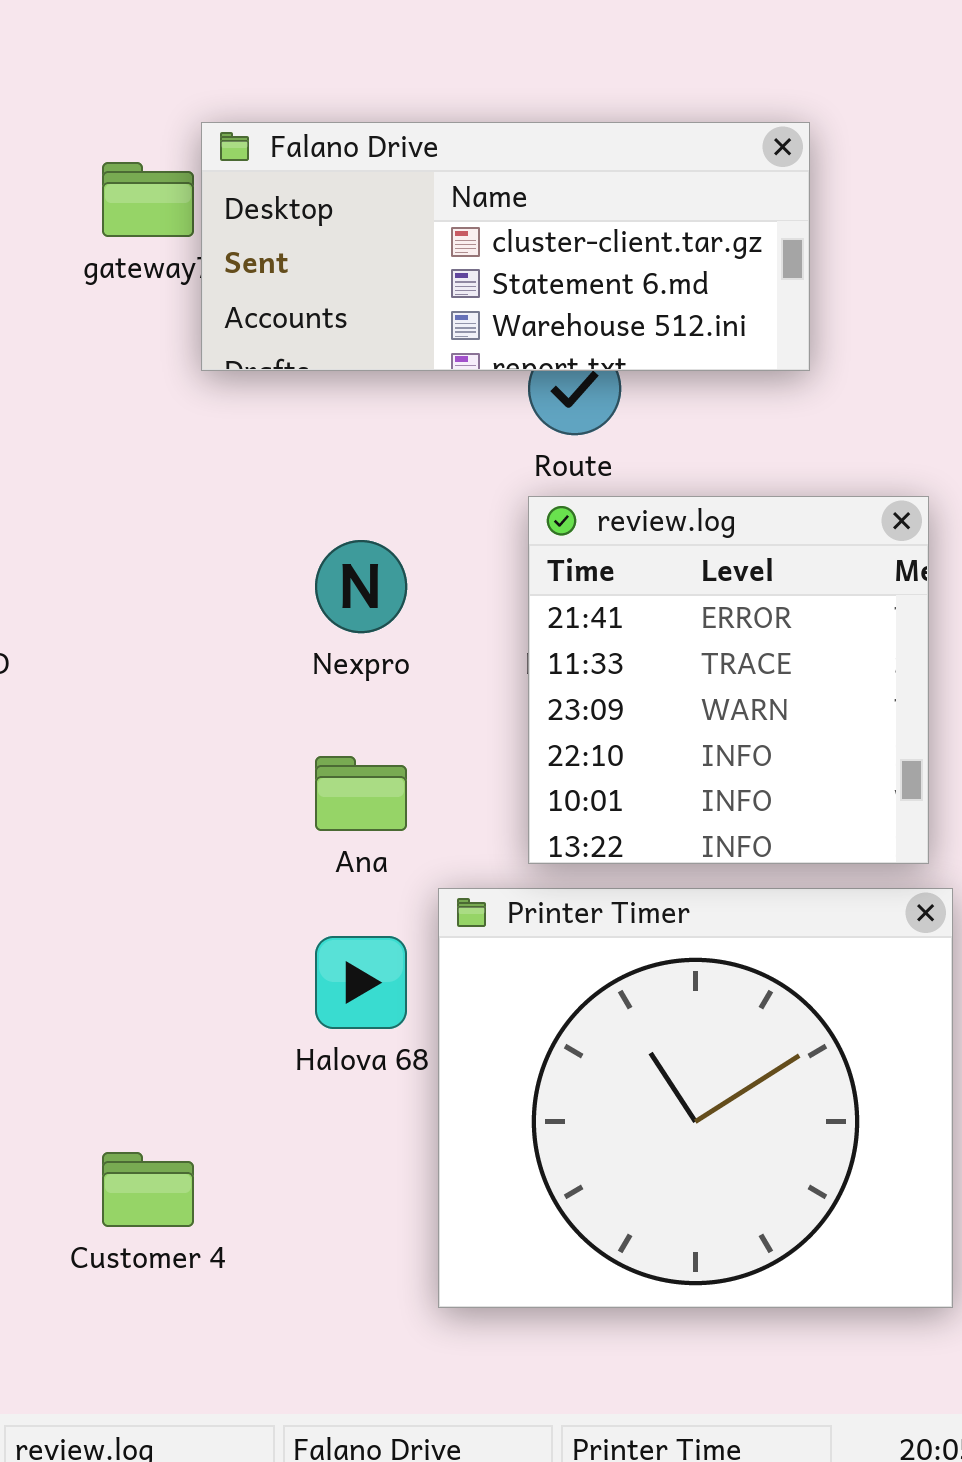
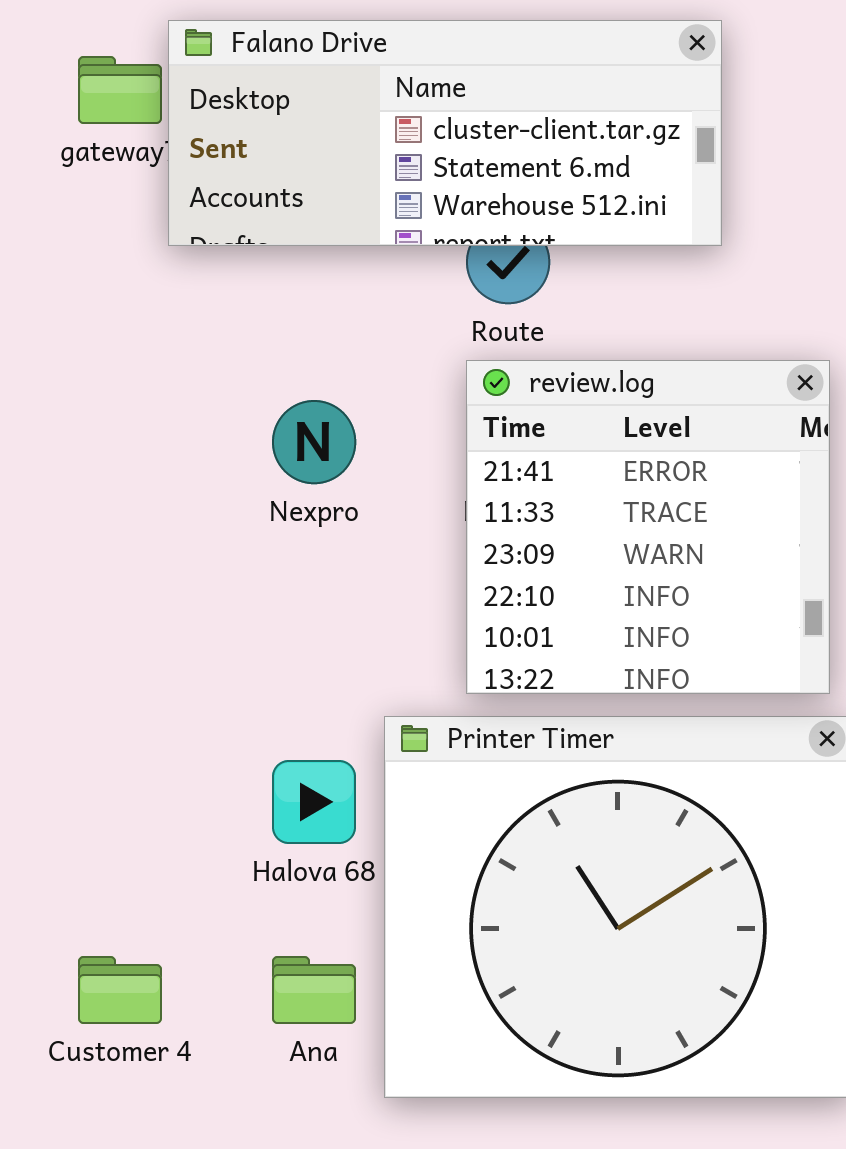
Ana: [315,756,407,831] -> [272,956,356,1024], moved

